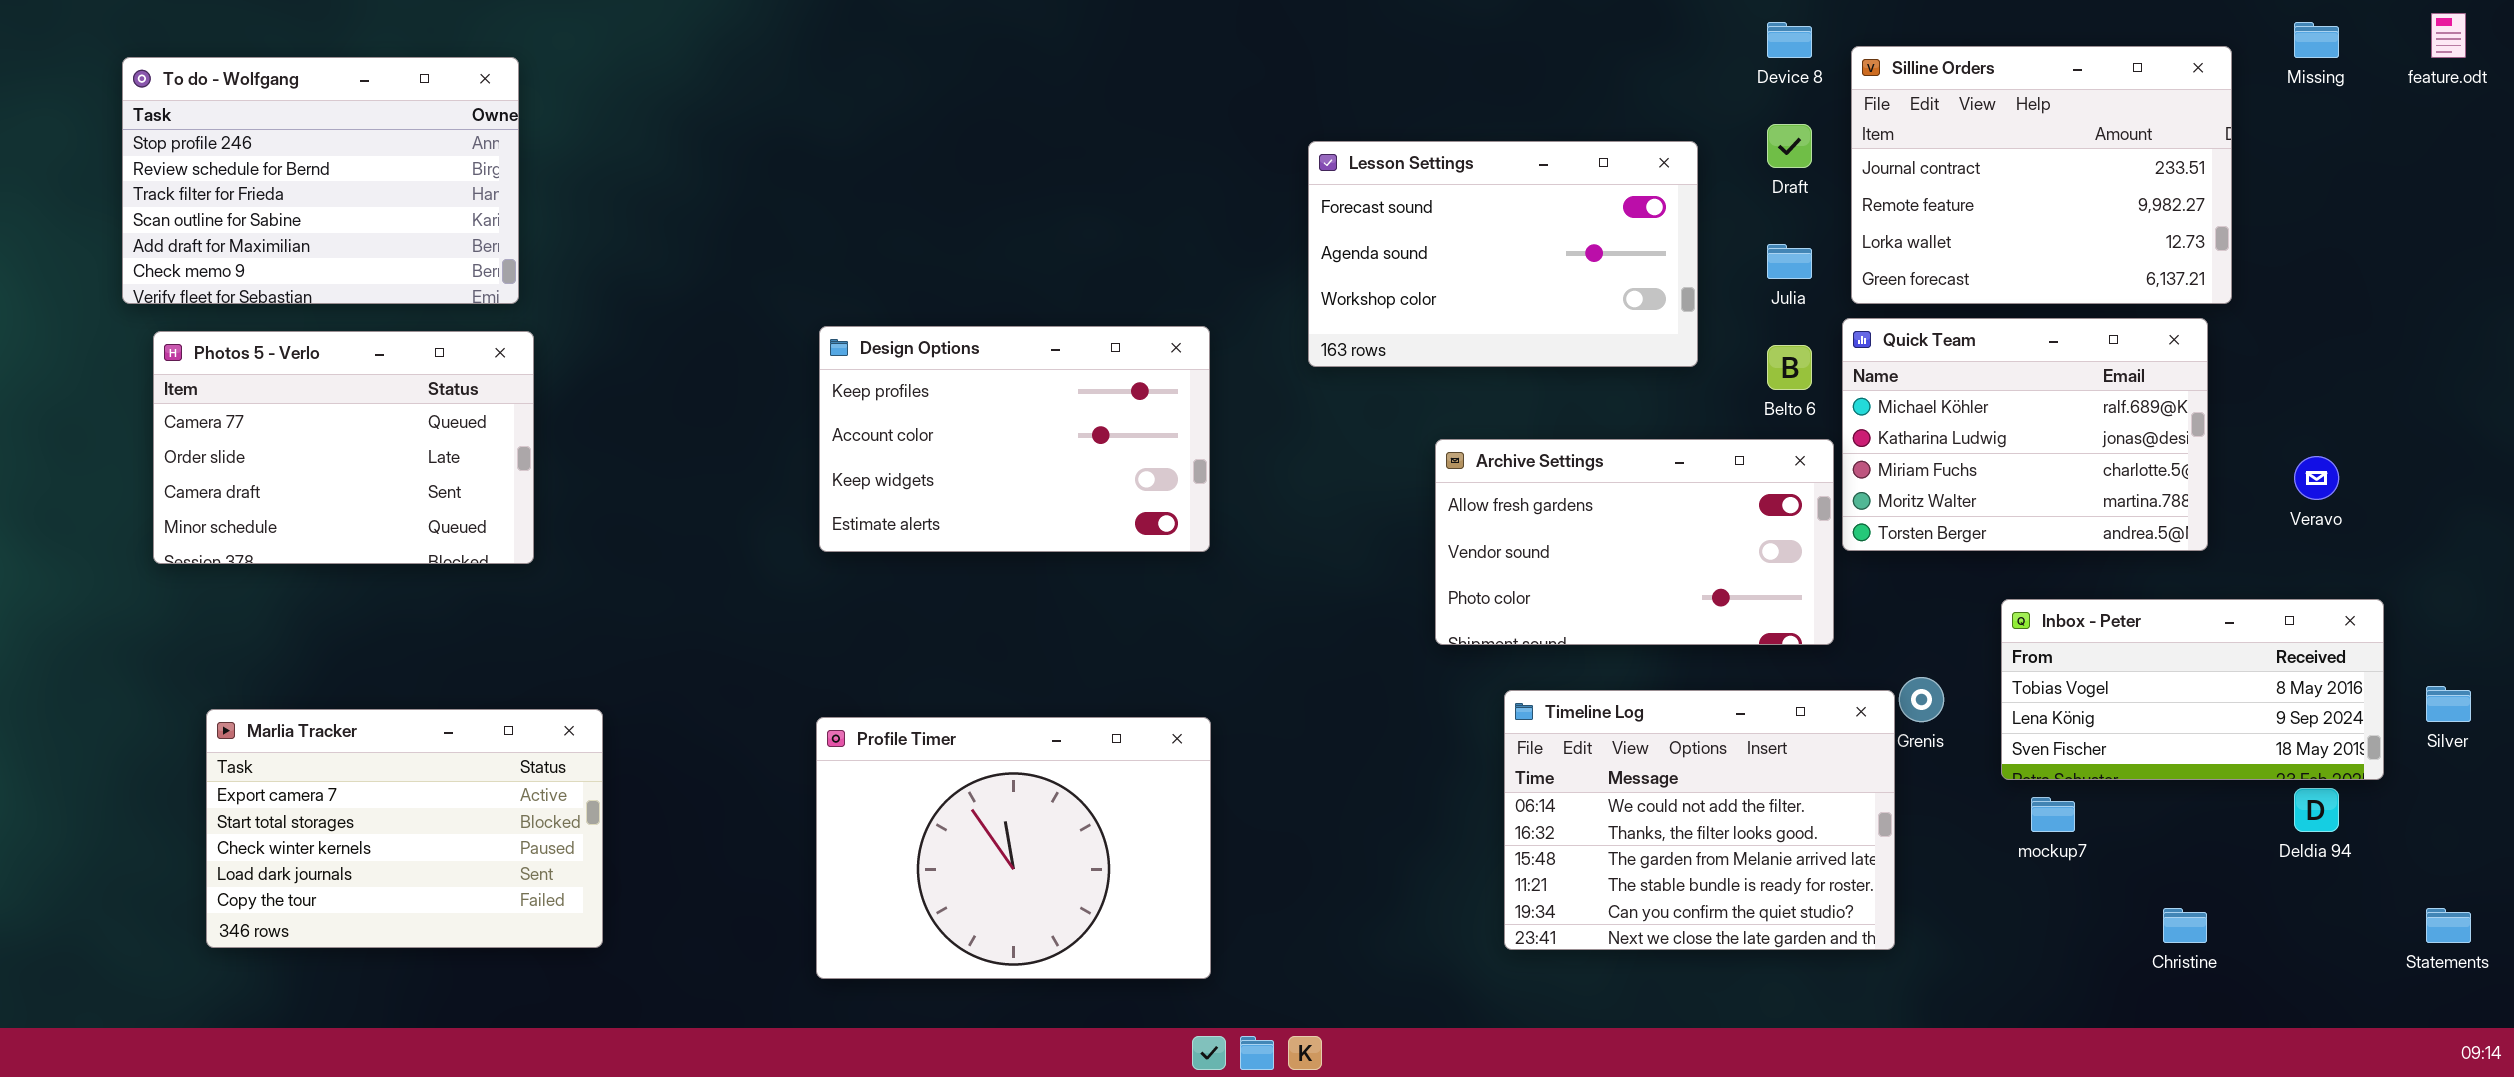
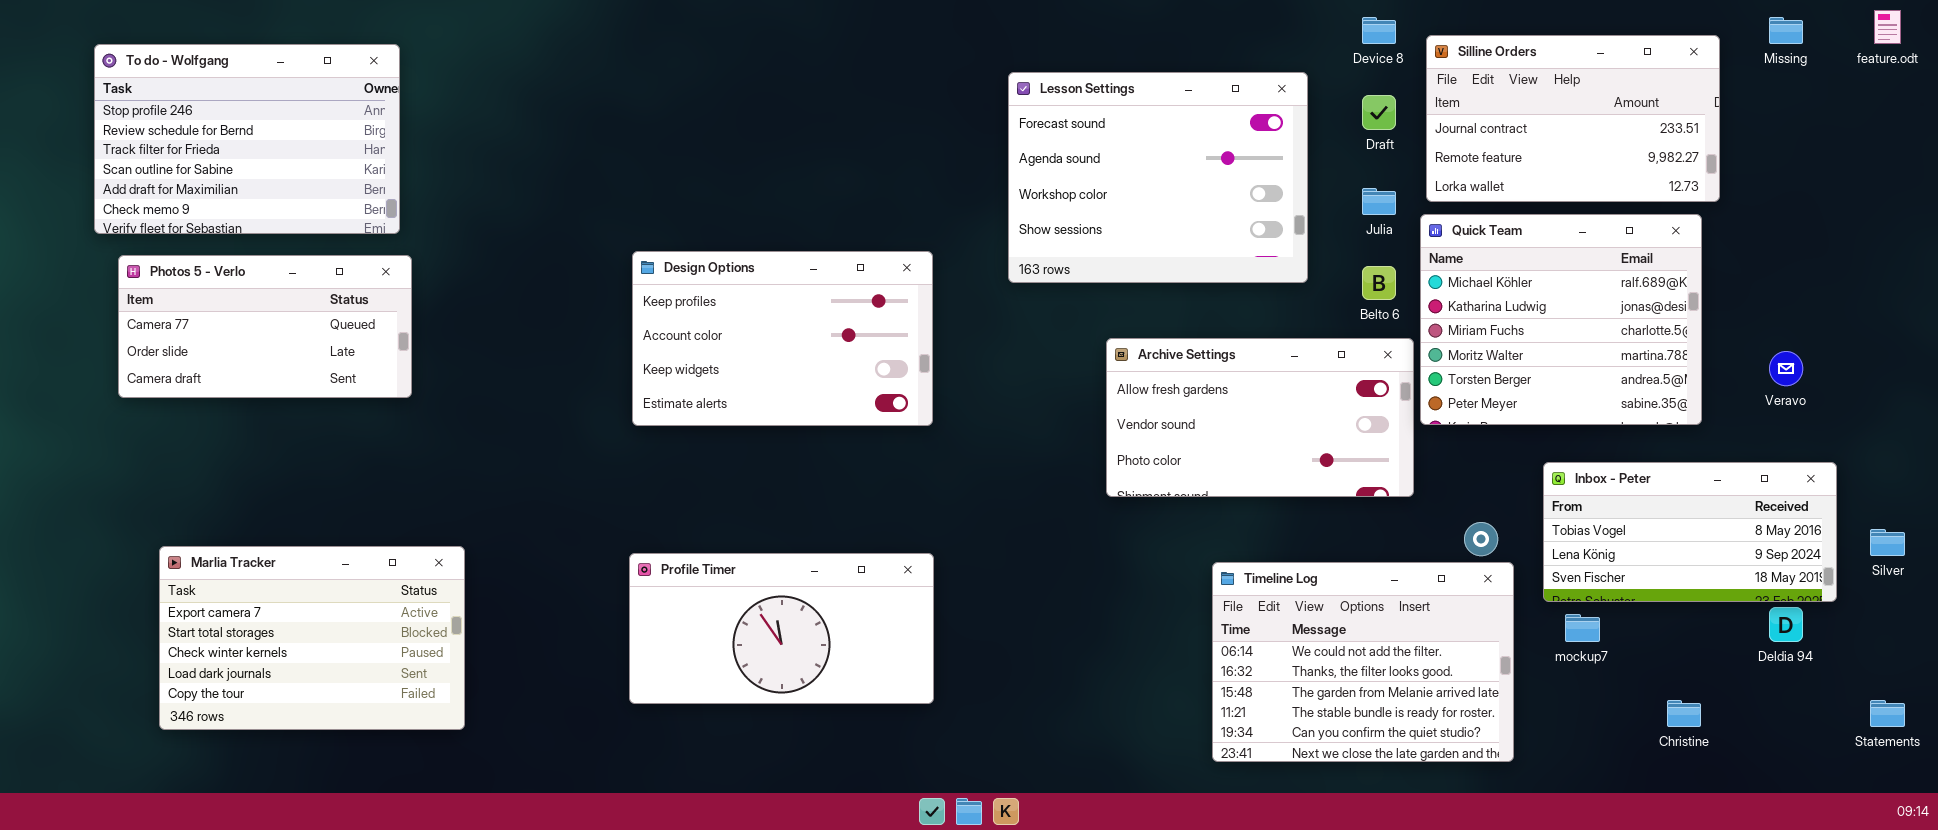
Silline Orders: [1851,46,2232,304] -> [1426,35,1720,202], resized
Lesson Settings: [1308,141,1698,367] -> [1008,72,1308,283], resized
Quick Team: [1842,318,2208,551] -> [1420,214,1702,425], resized
Photos 5 - Verlo: [153,331,534,564] -> [118,255,412,398], resized
Timeline Log: [1504,690,1895,950] -> [1212,562,1514,762], moved
Profile Timer: [816,717,1211,979] -> [629,553,934,704], resized

